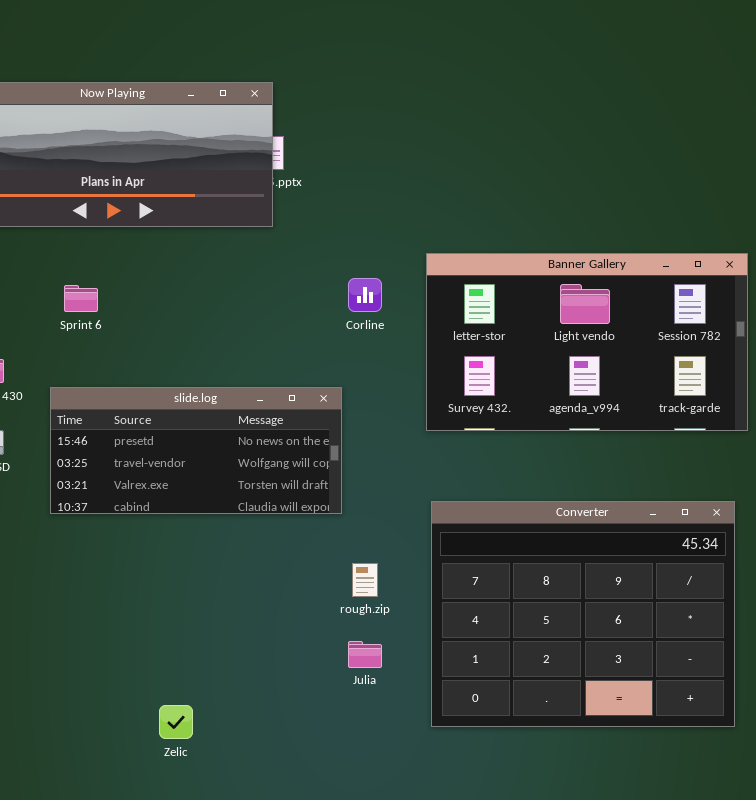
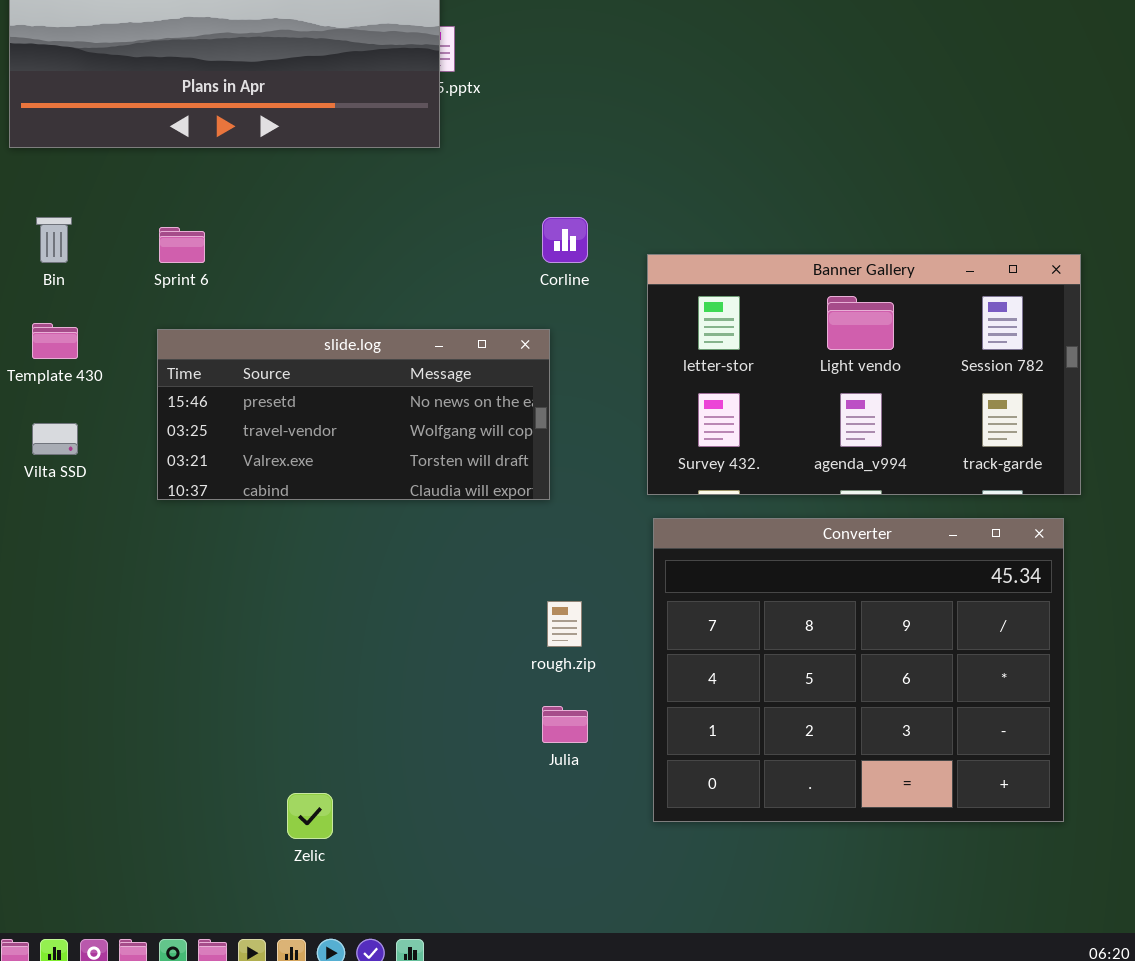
Banner Gallery: [426,253,748,431] -> [647,254,1081,495], moved
slide.log: [50,387,342,514] -> [157,329,550,500], moved

